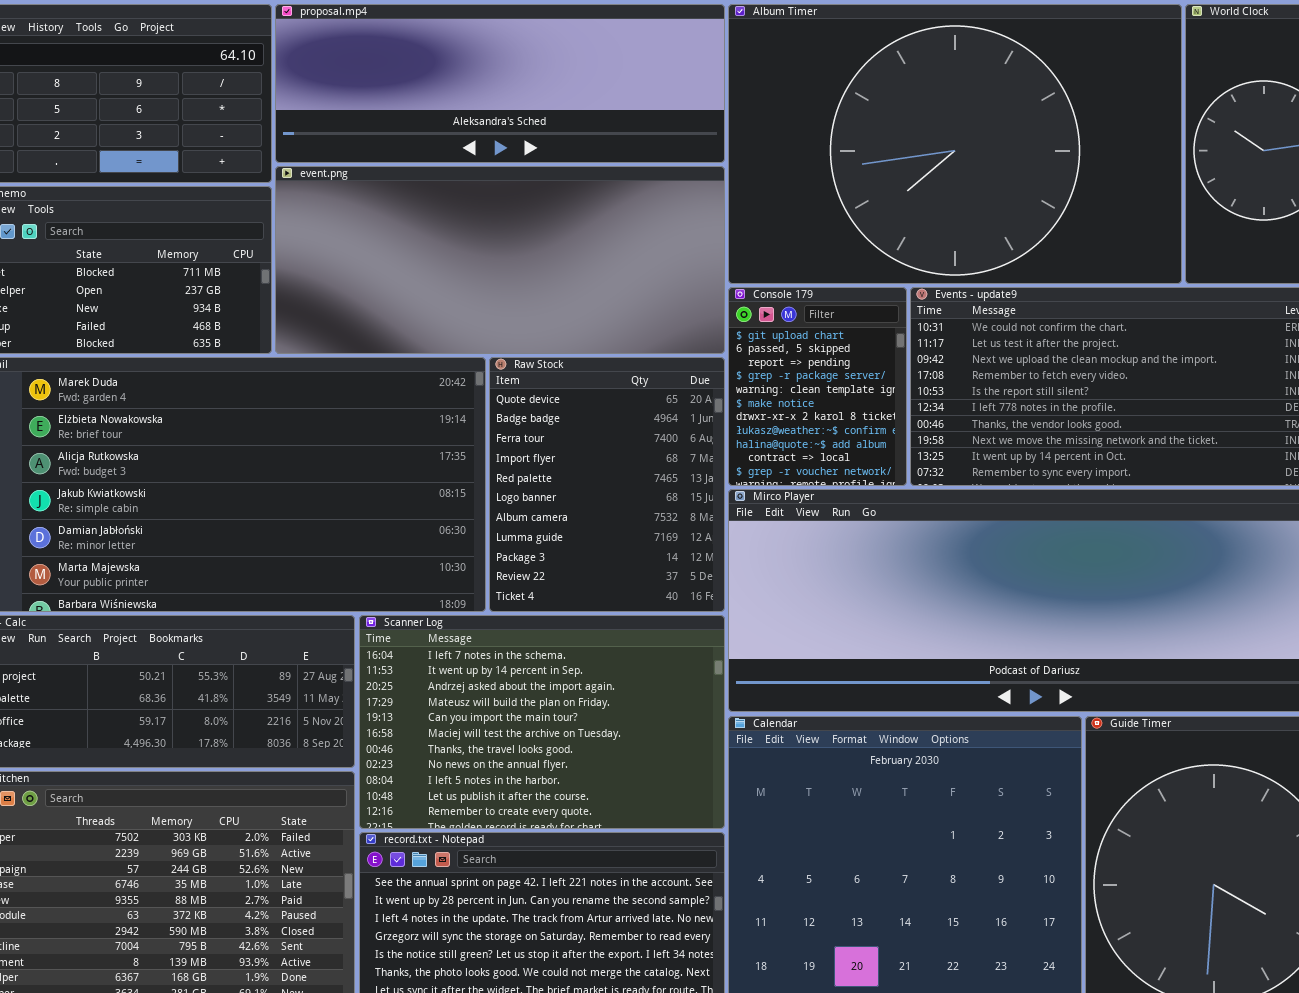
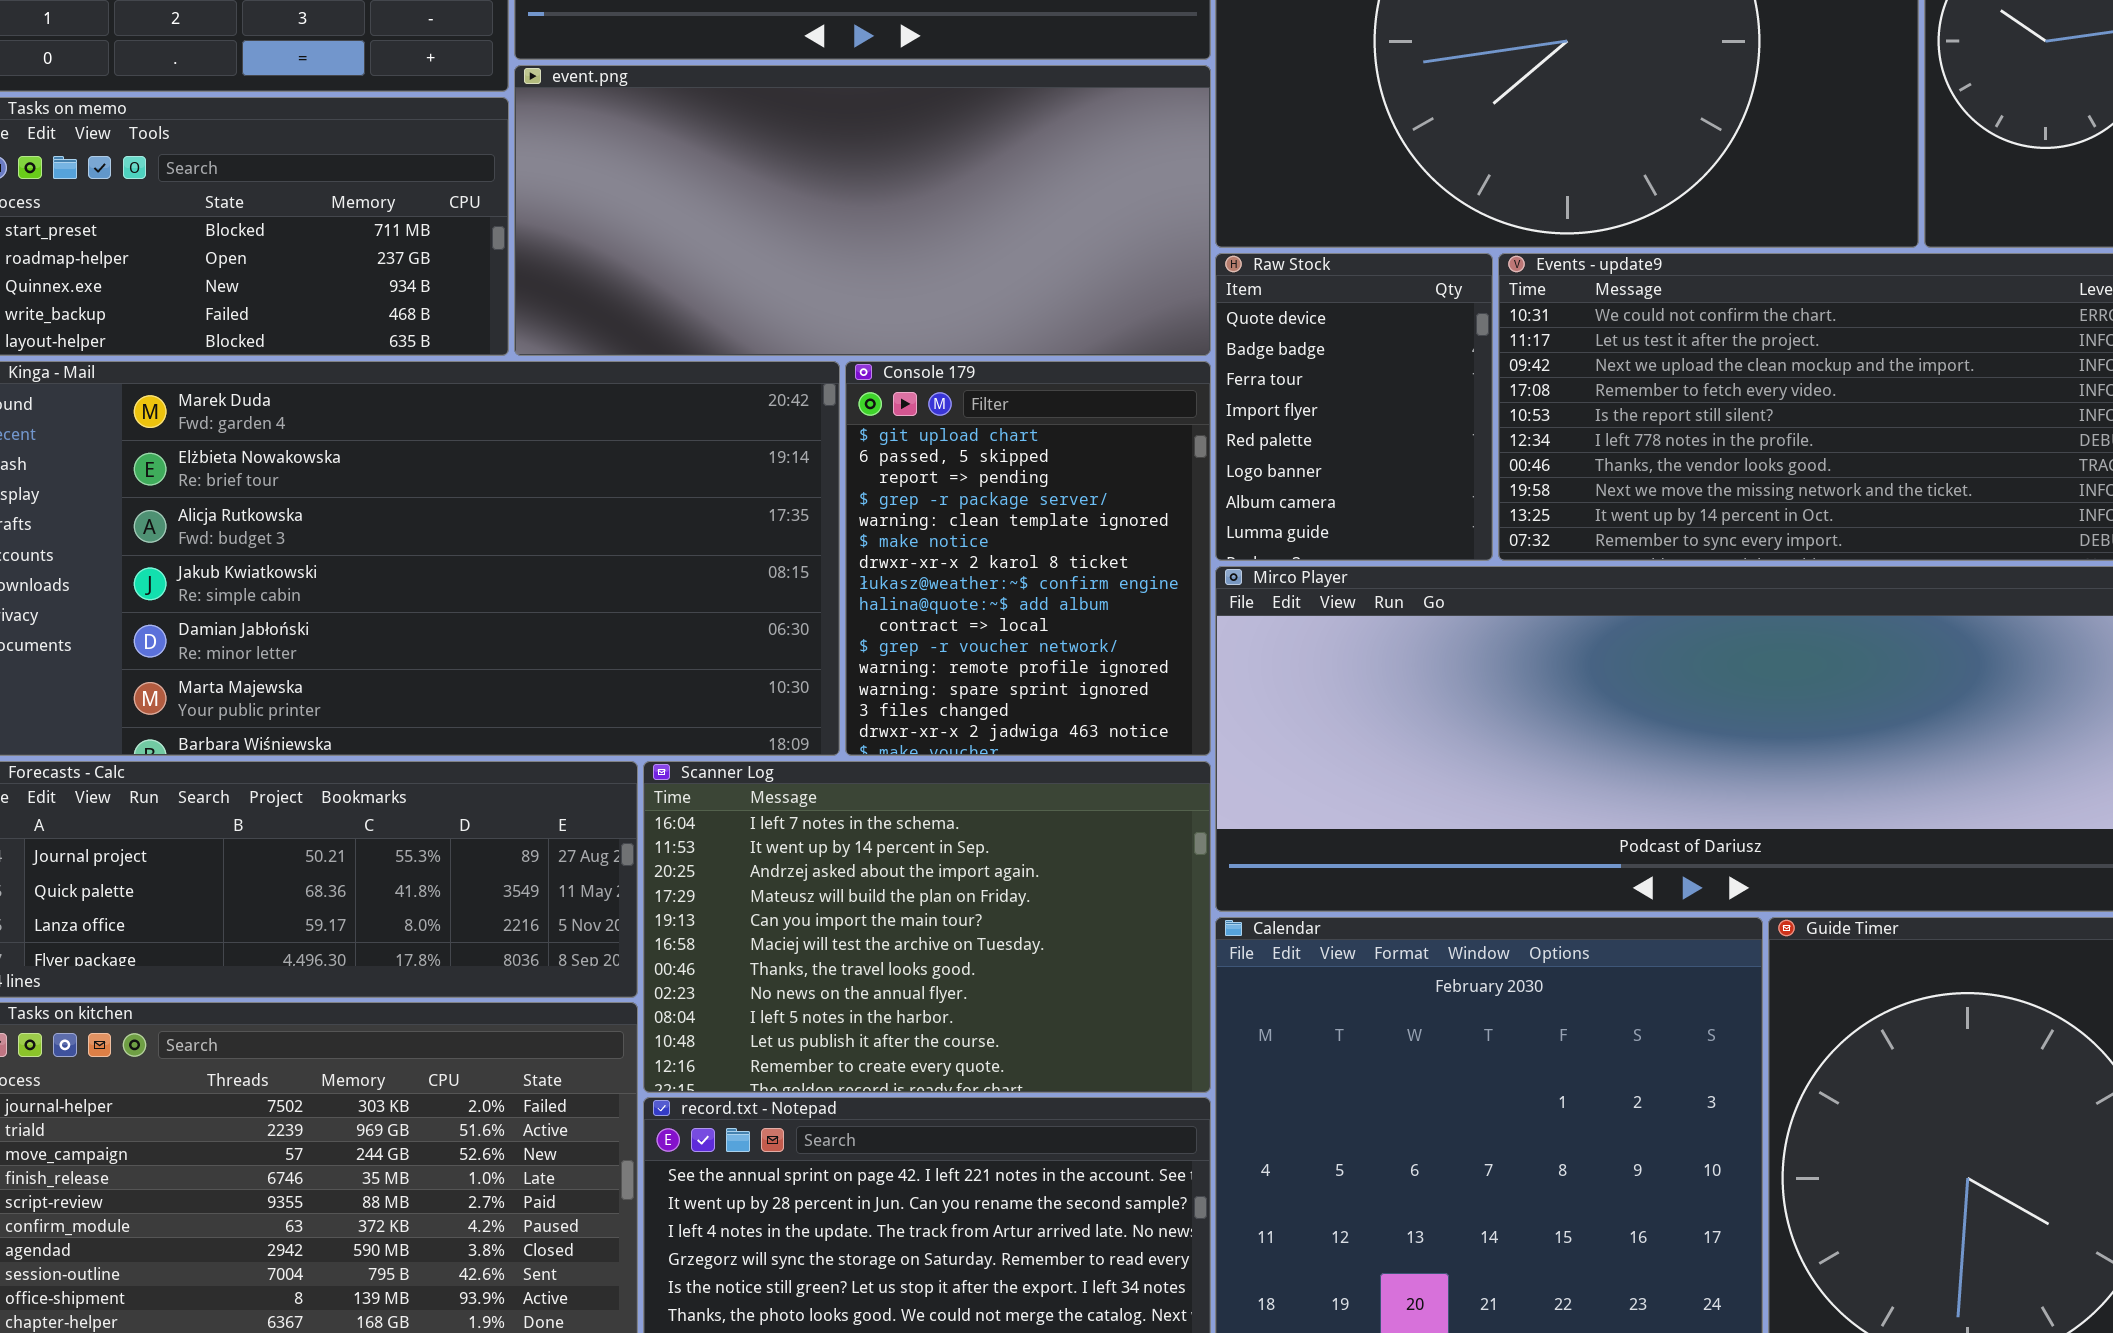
Console 179: [728,287,907,486] -> [845,361,1211,756], moved, resized
Raw Stock: [489,357,725,612] -> [1215,253,1493,561], moved, resized

